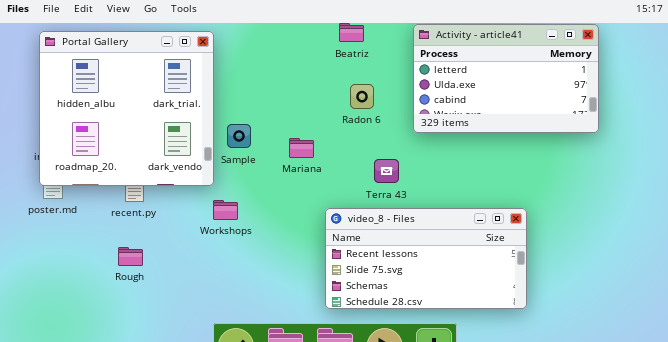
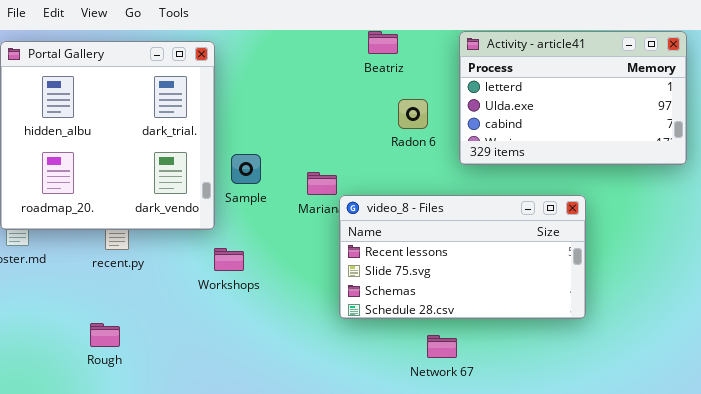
Radon 6: [350,84,374,109] -> [398,99,428,129], moved
video_8 - Files: [325,208,527,309] -> [339,195,586,319], moved
Rough: [118,247,143,266] -> [90,323,120,347], moved

